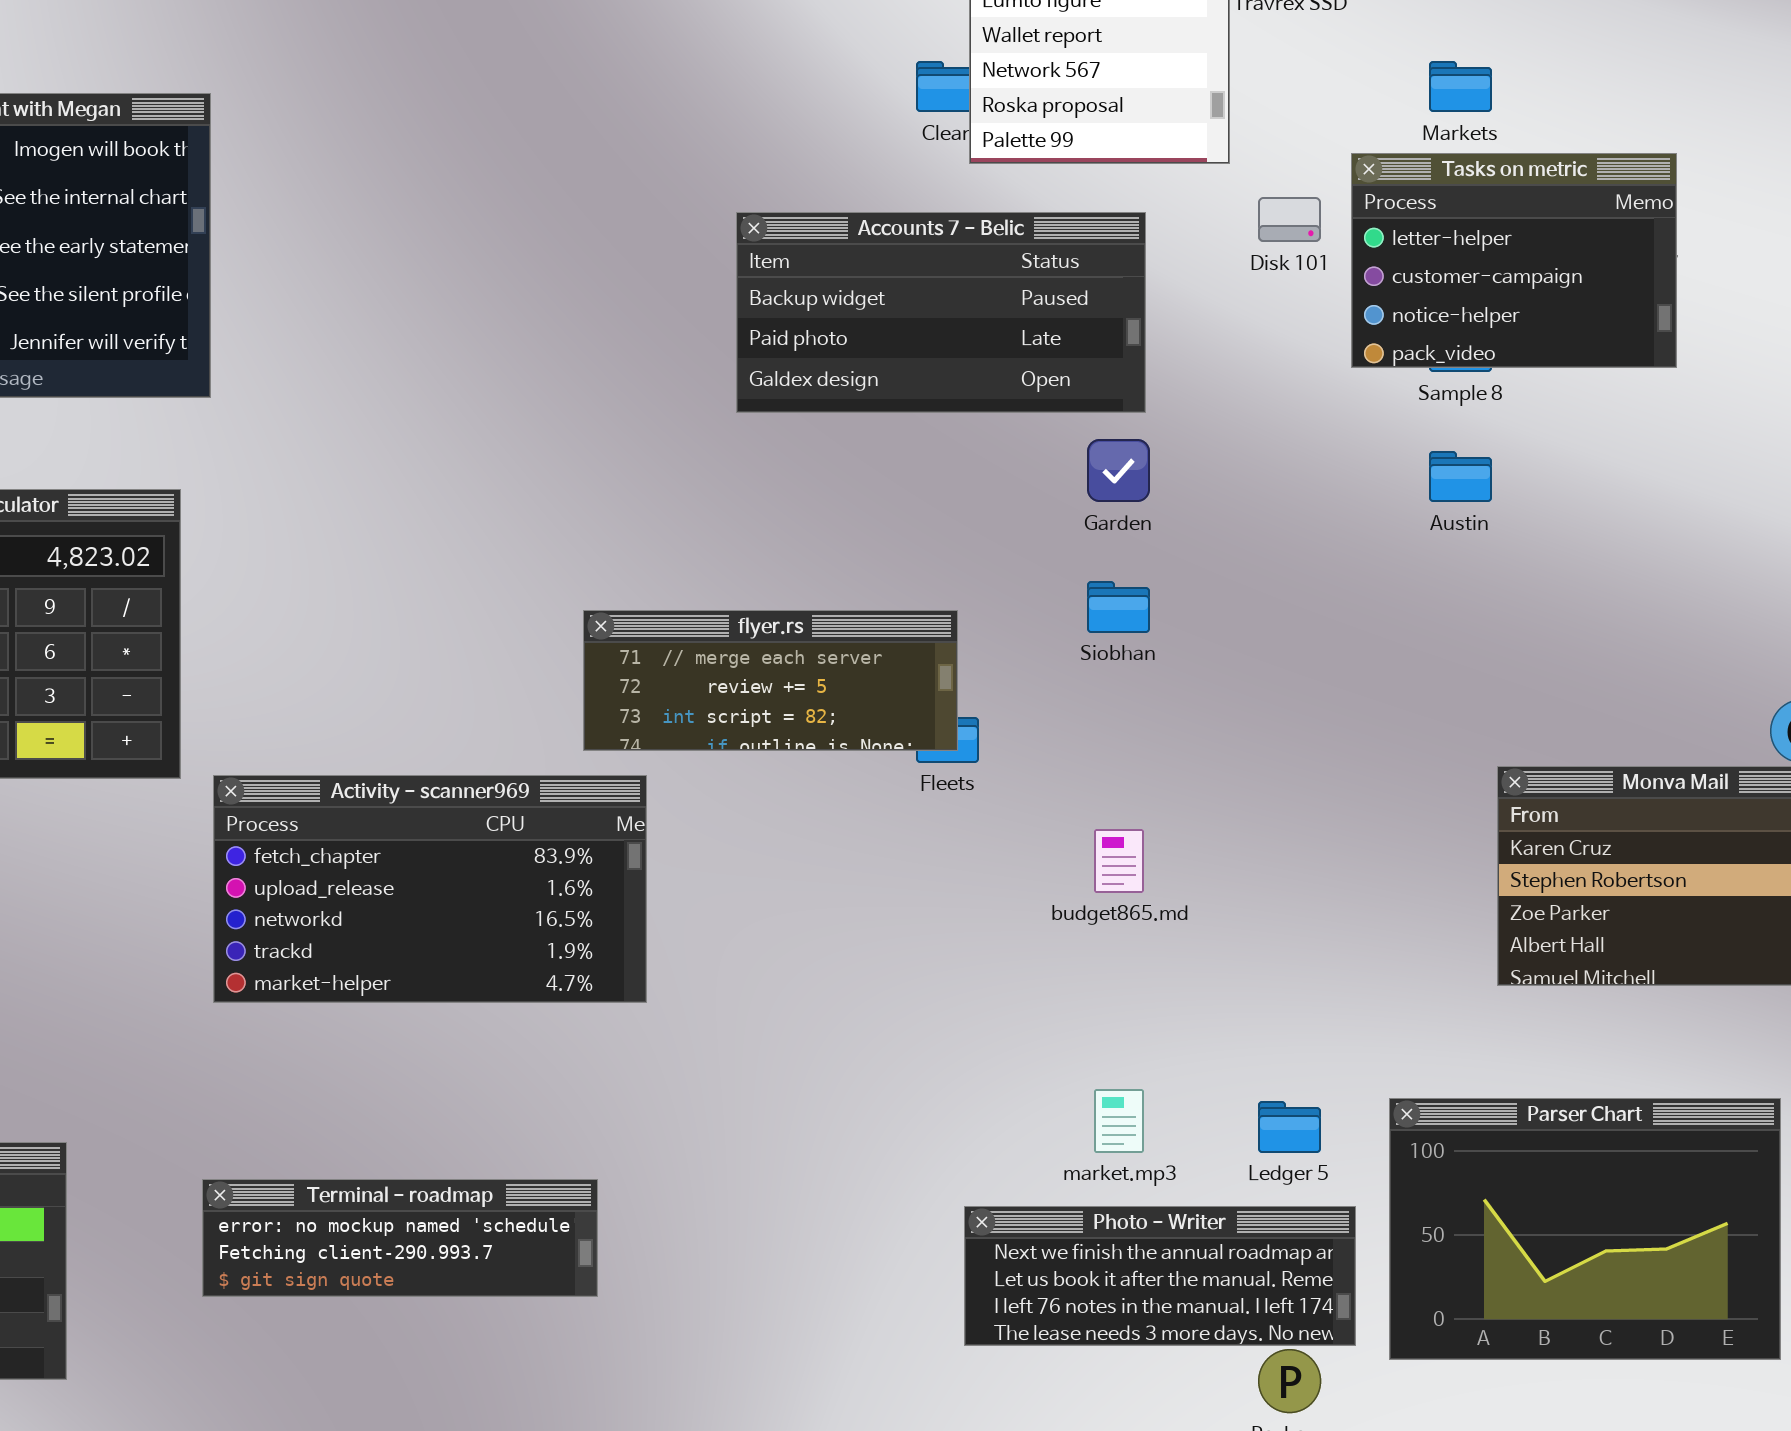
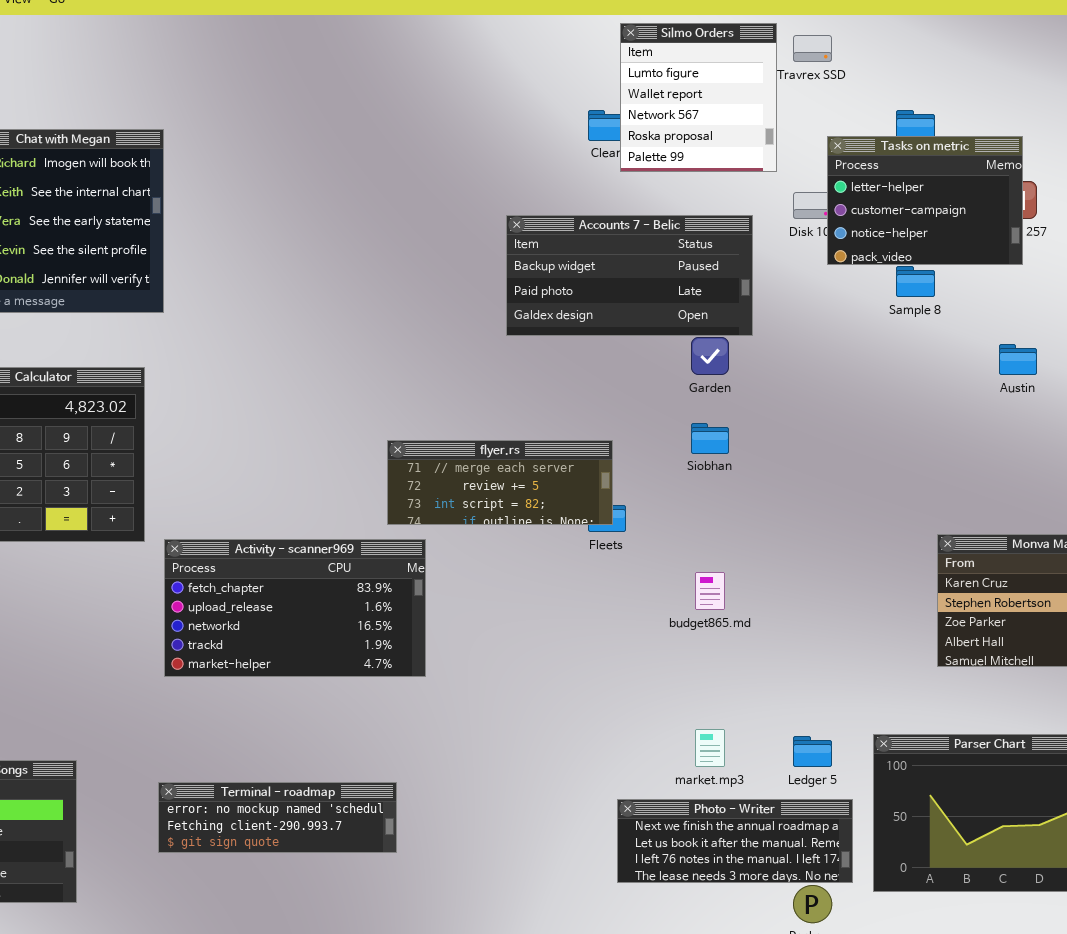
Tasks on metric: [1351,153,1677,368] -> [827,136,1023,265], moved
Accounts 7 - Belic: [736,212,1146,413] -> [506,215,753,336], moved
Austin: [1429,451,1492,502] -> [999,344,1037,375], moved

